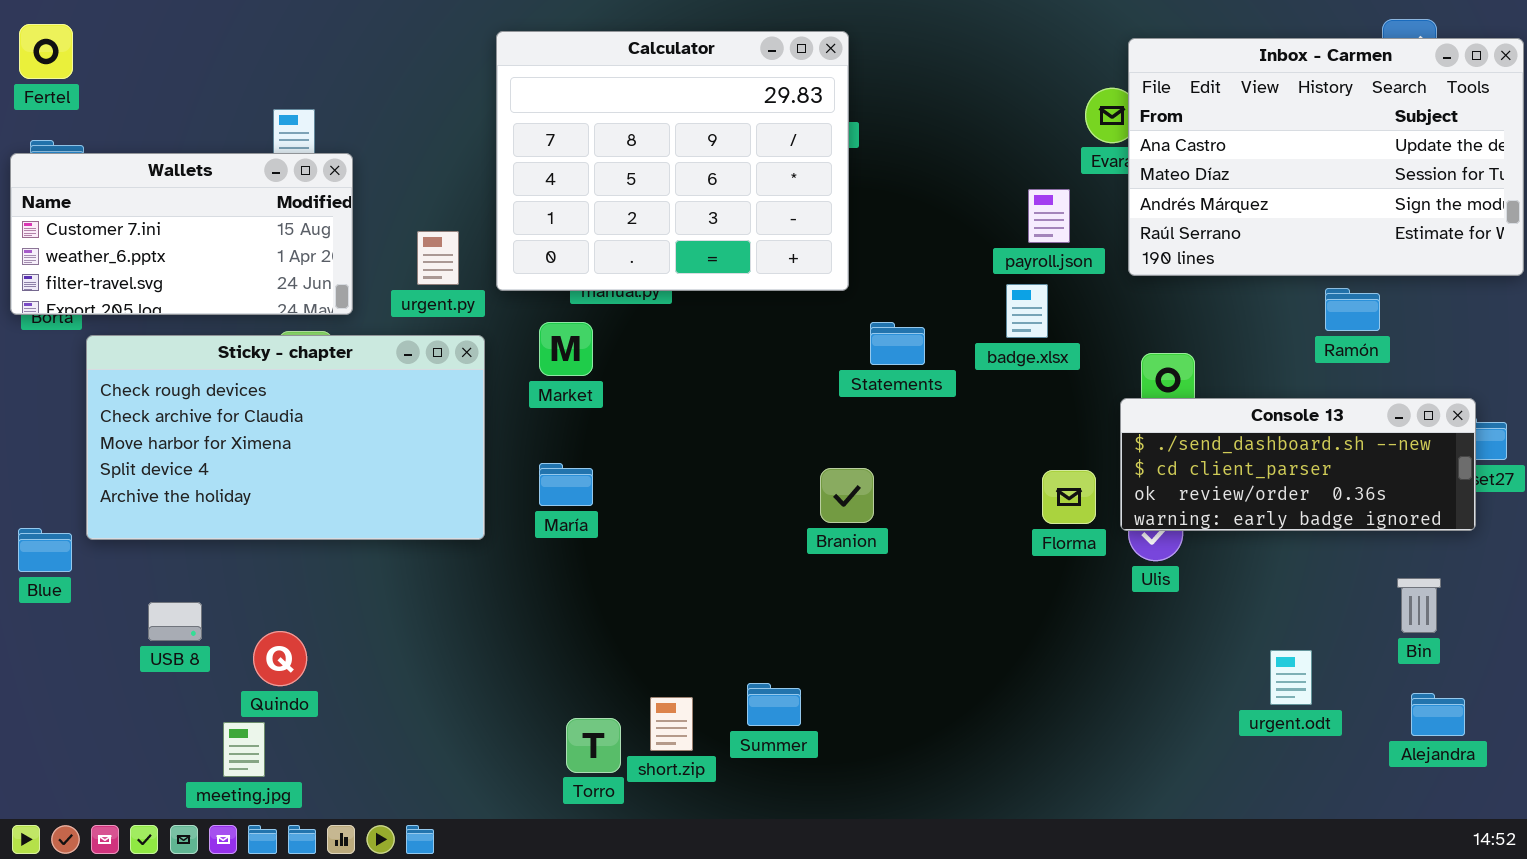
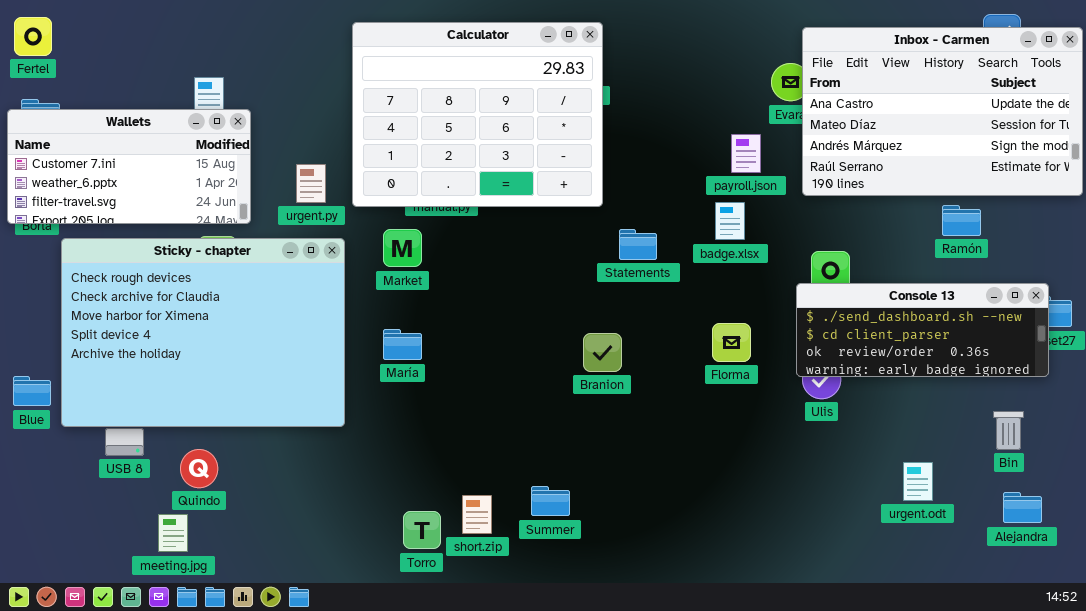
Sticky - chapter: [86,335,485,540] -> [61,238,345,427], resized
Florma: [1042,470,1096,524] -> [712,323,751,362], moved

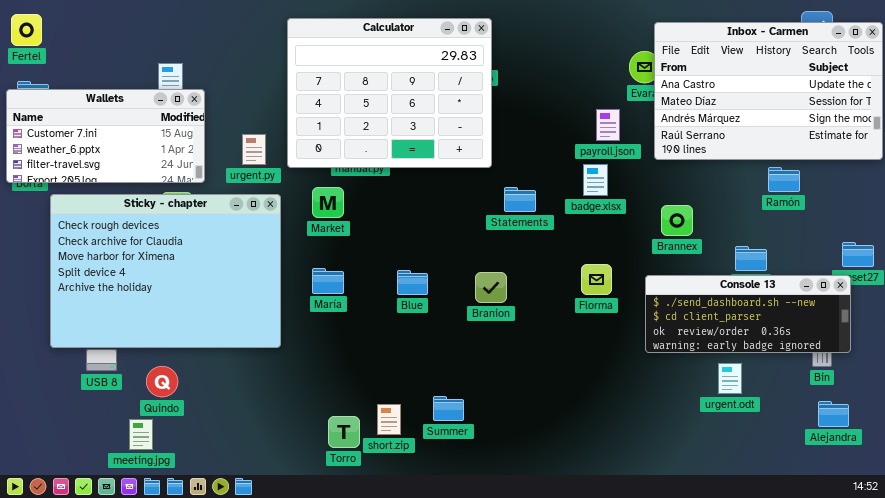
Console 13: [796,283,1049,377] -> [645,275,851,353], moved
Blue: [13,376,51,406] -> [397,270,428,295], moved
urgent.odt: [903,462,933,501] -> [718,363,742,394], moved

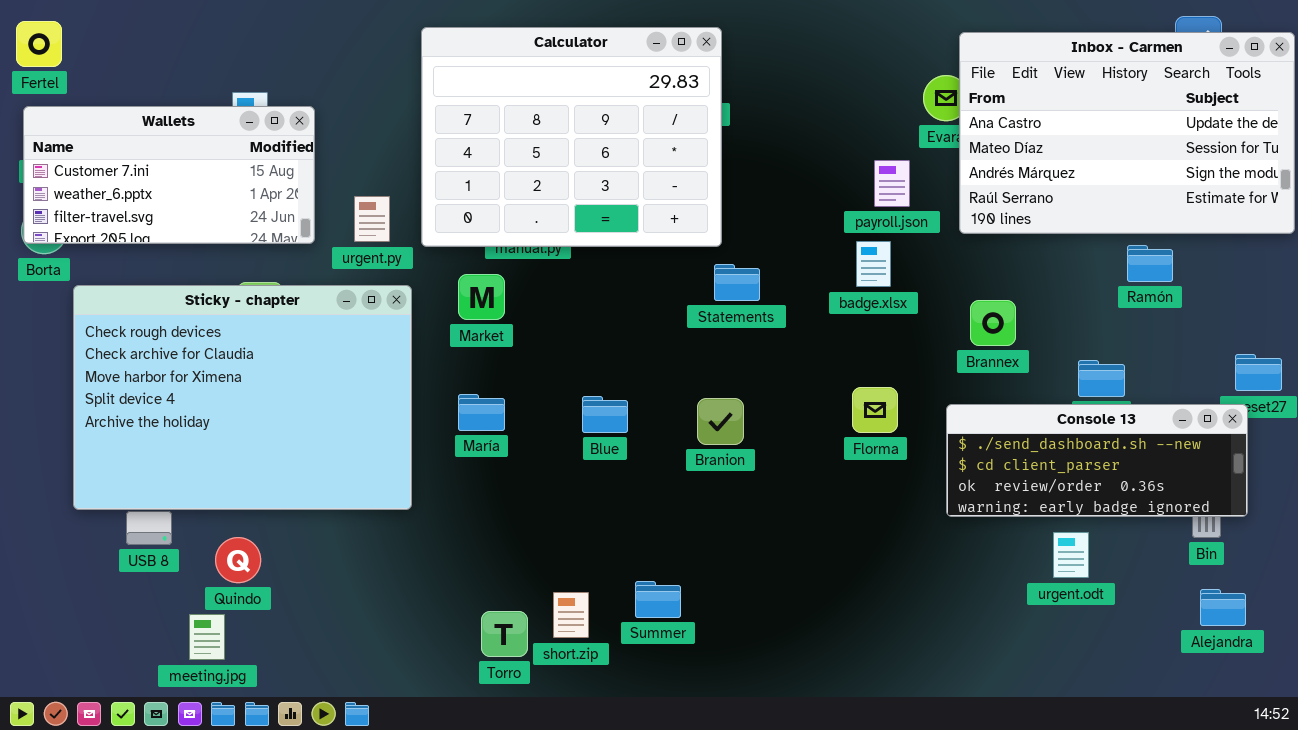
Wallets: [6,89,205,183] -> [23,106,315,244], moved
Statements: [504,187,536,212] -> [714,264,760,301], moved

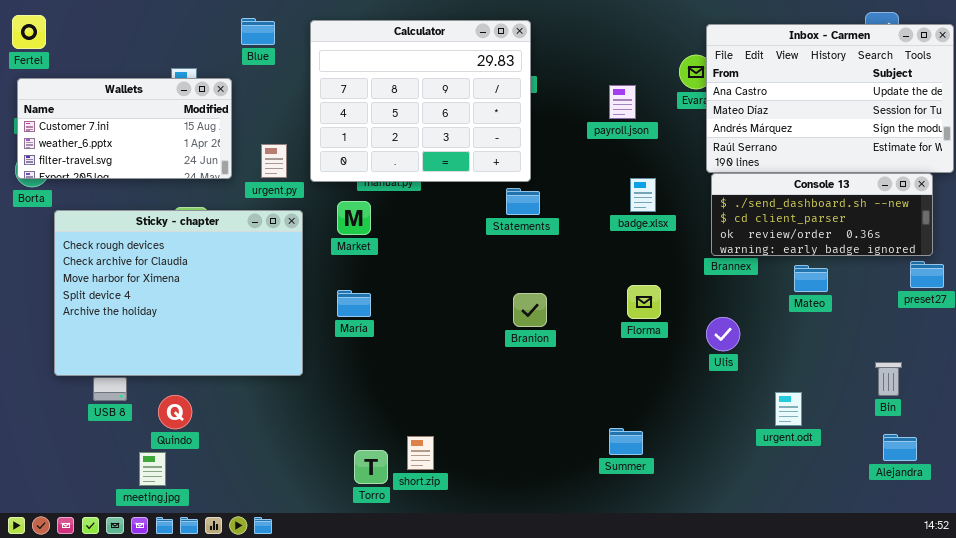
payroll.json: [874,160,910,207] -> [609,85,636,119], moved
Statements: [714,264,760,301] -> [506,188,540,215], moved
Blue: [582,396,628,433] -> [241,18,275,45], moved
Console 13: [946,404,1248,517] -> [711,173,933,256], moved
Summer: [635,581,681,618] -> [609,428,643,455], moved

